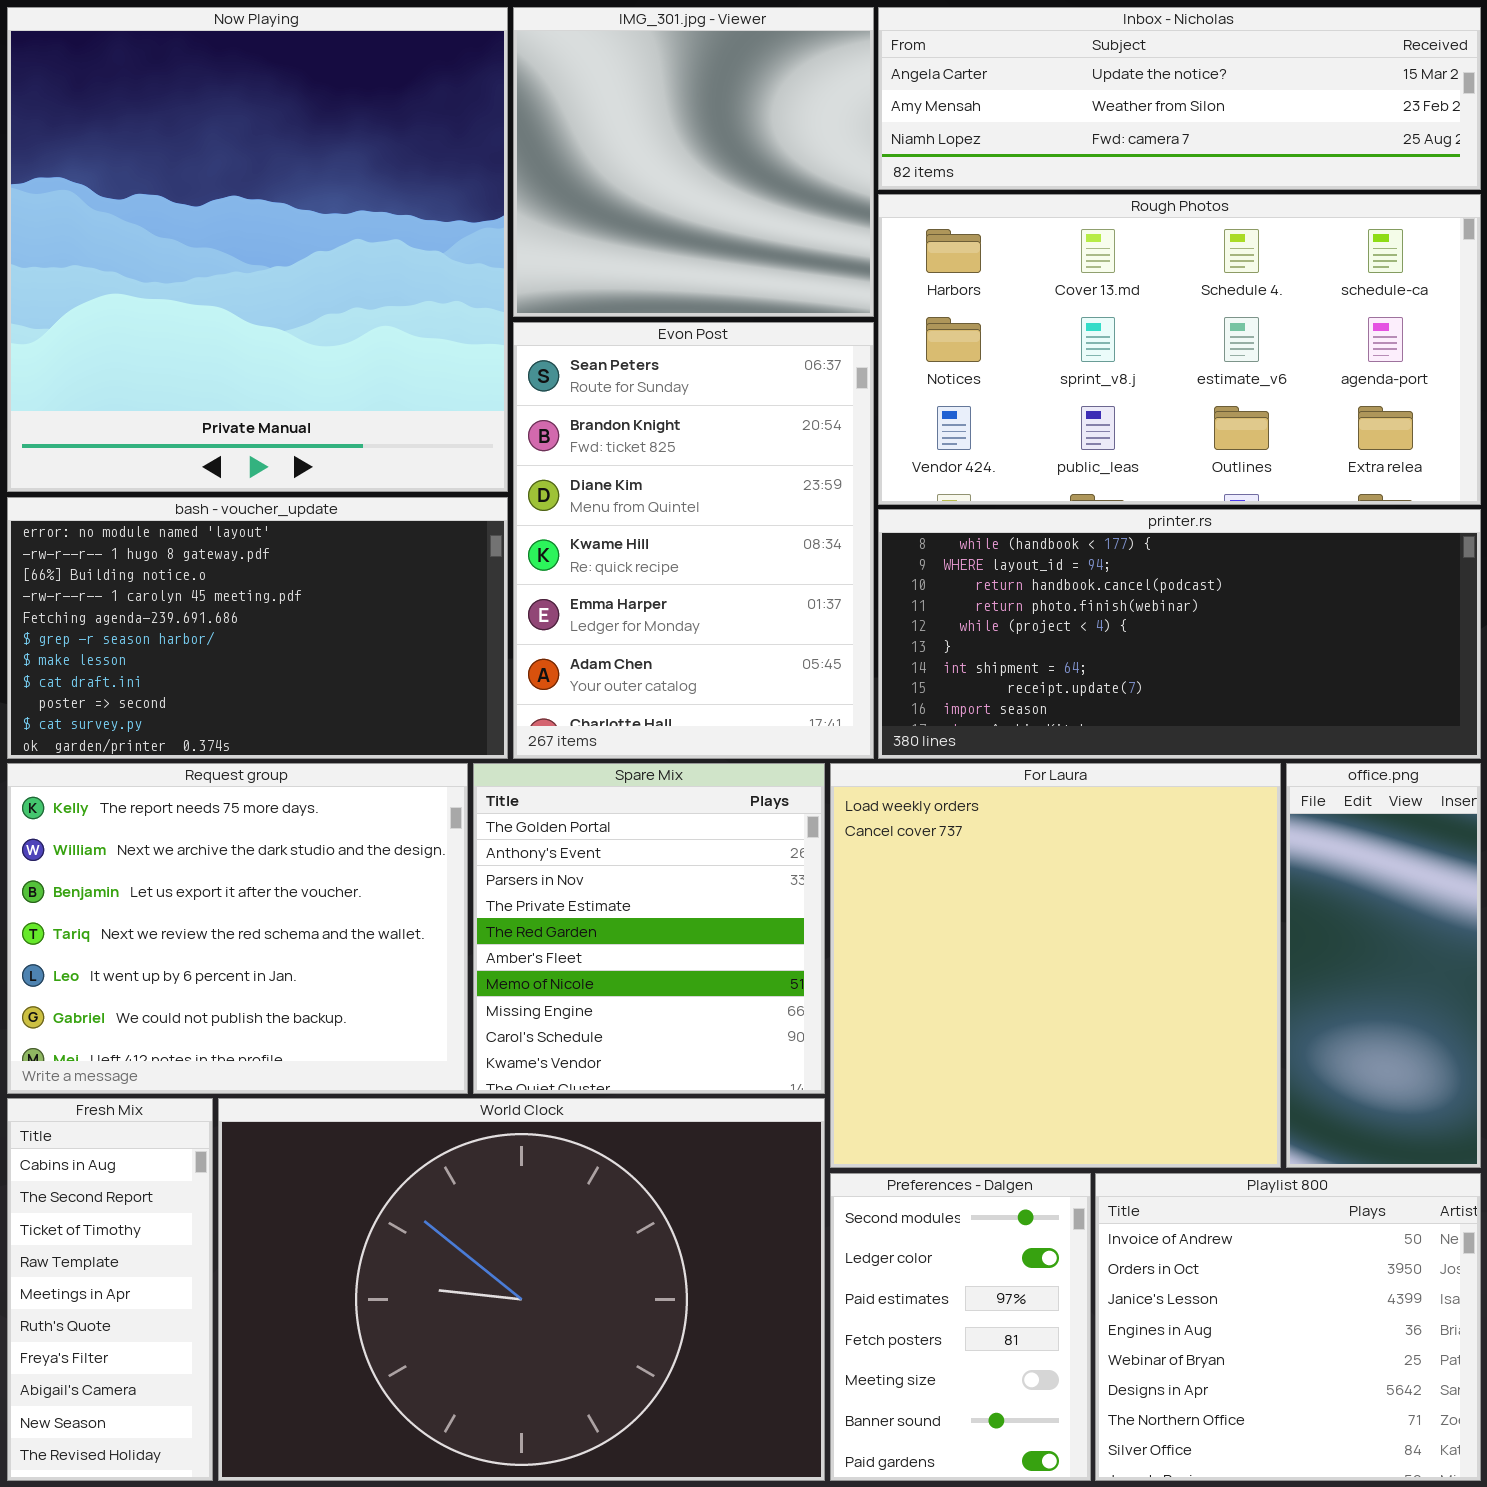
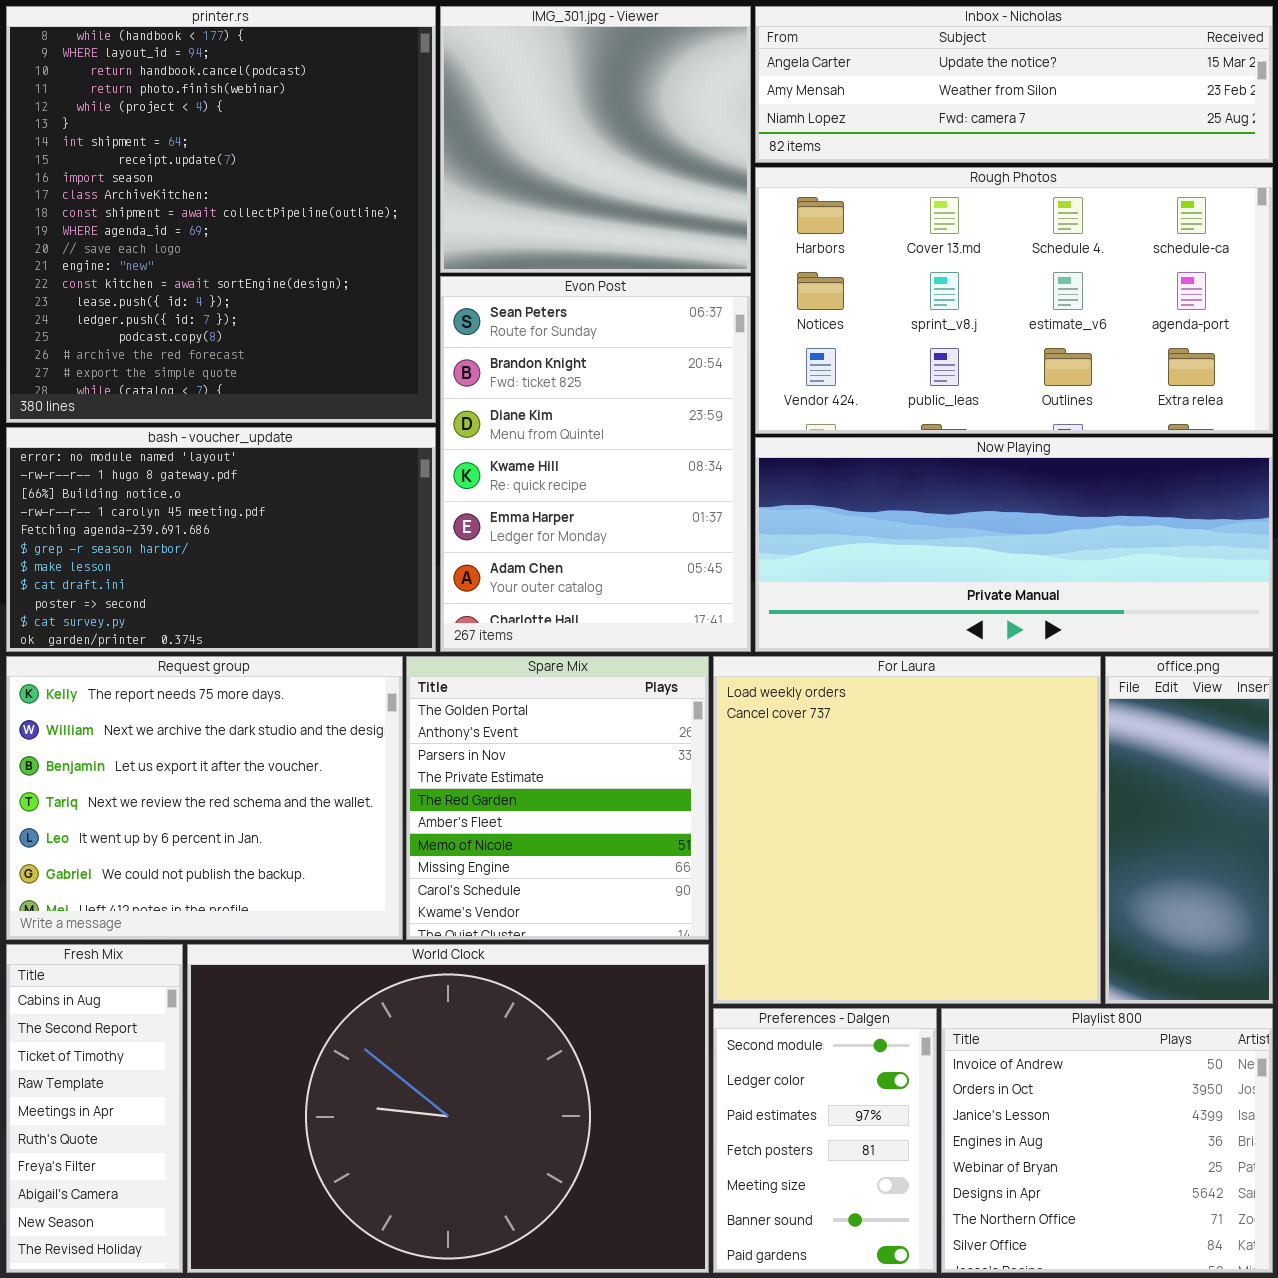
Now Playing: [7,7,508,492] -> [755,437,1273,652], moved, resized
printer.rs: [878,509,1481,759] -> [6,6,436,423], moved, resized

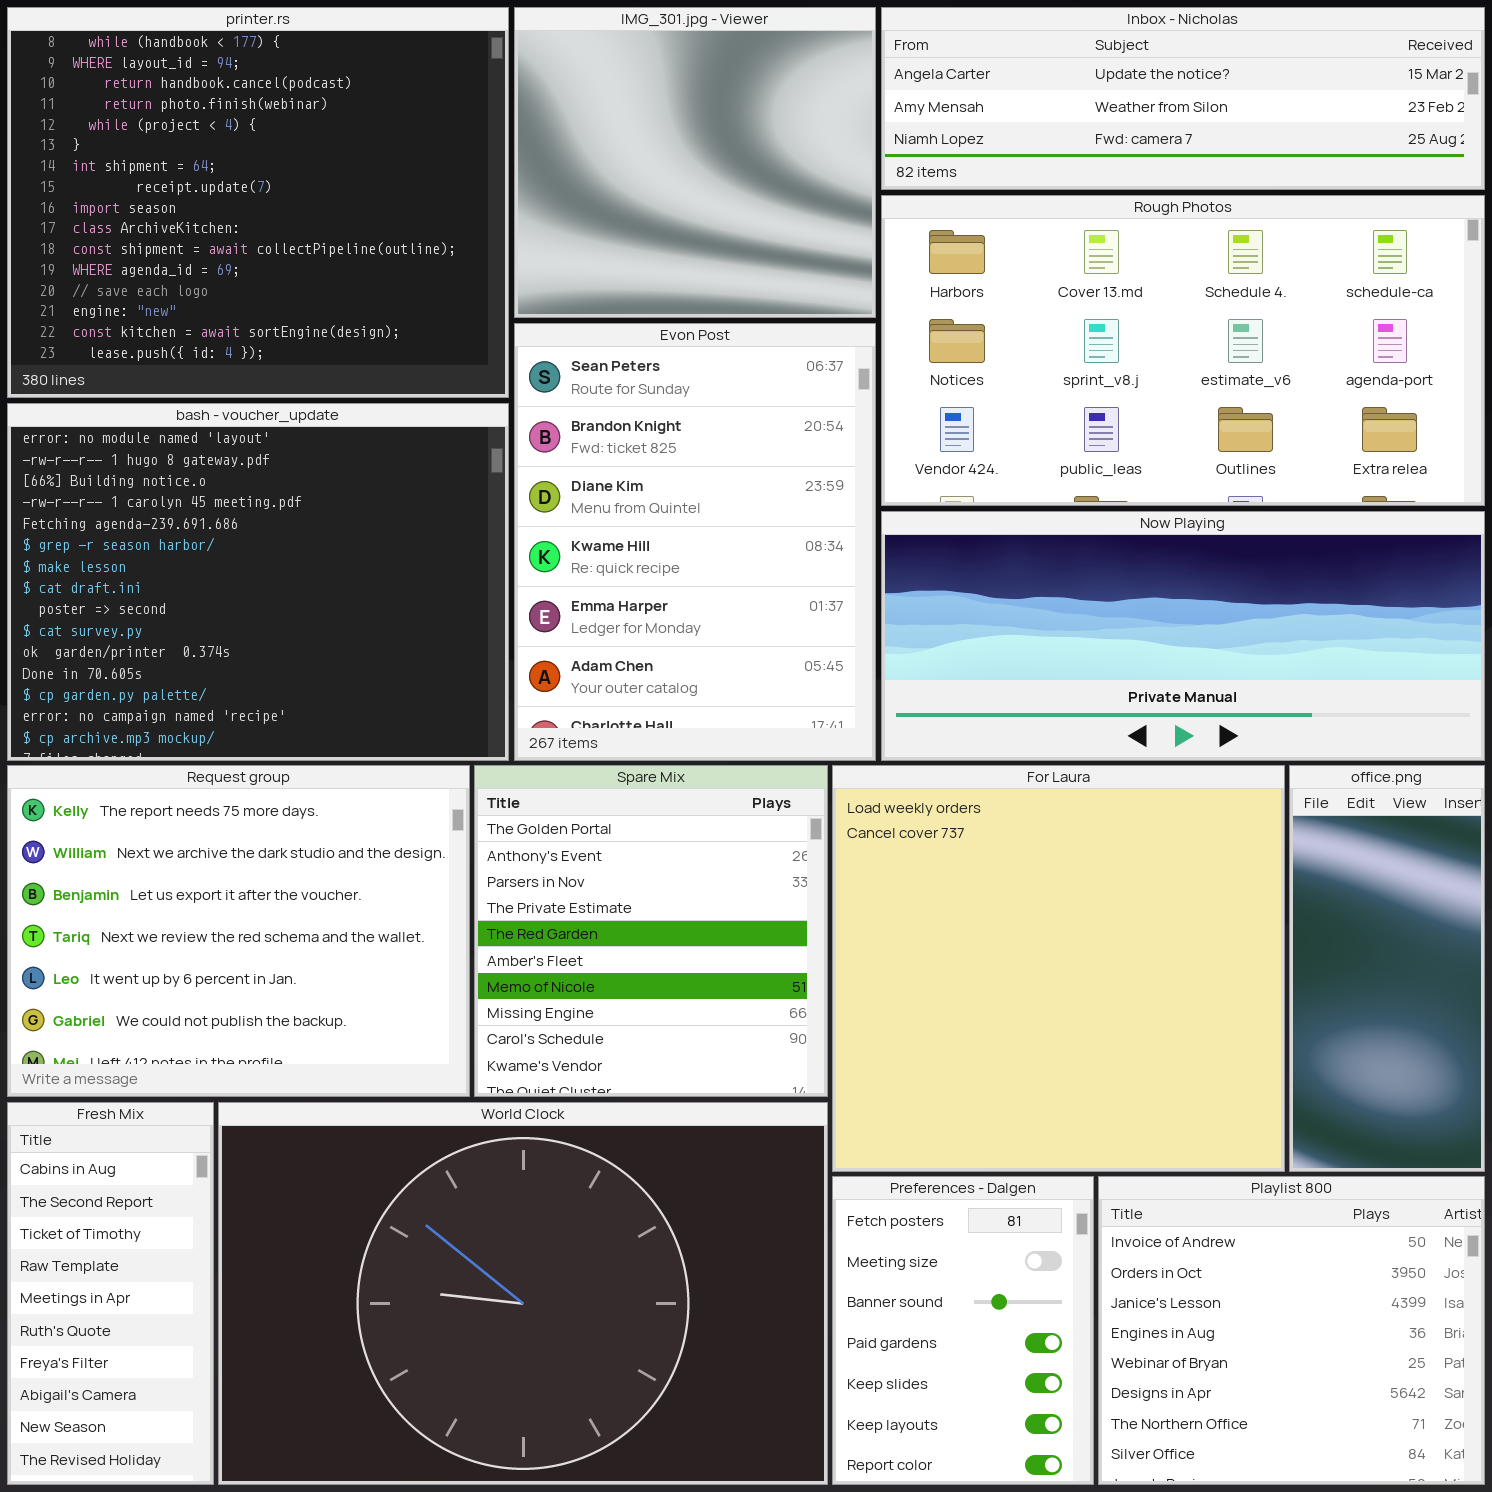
printer.rs: [6,6,436,423] -> [7,7,509,398], resized
bash - voucher_update: [6,427,436,652] -> [7,403,509,761], resized
Preferences - Dalgen: [713,1008,937,1273] -> [832,1176,1094,1485], scrolled down 3 rows

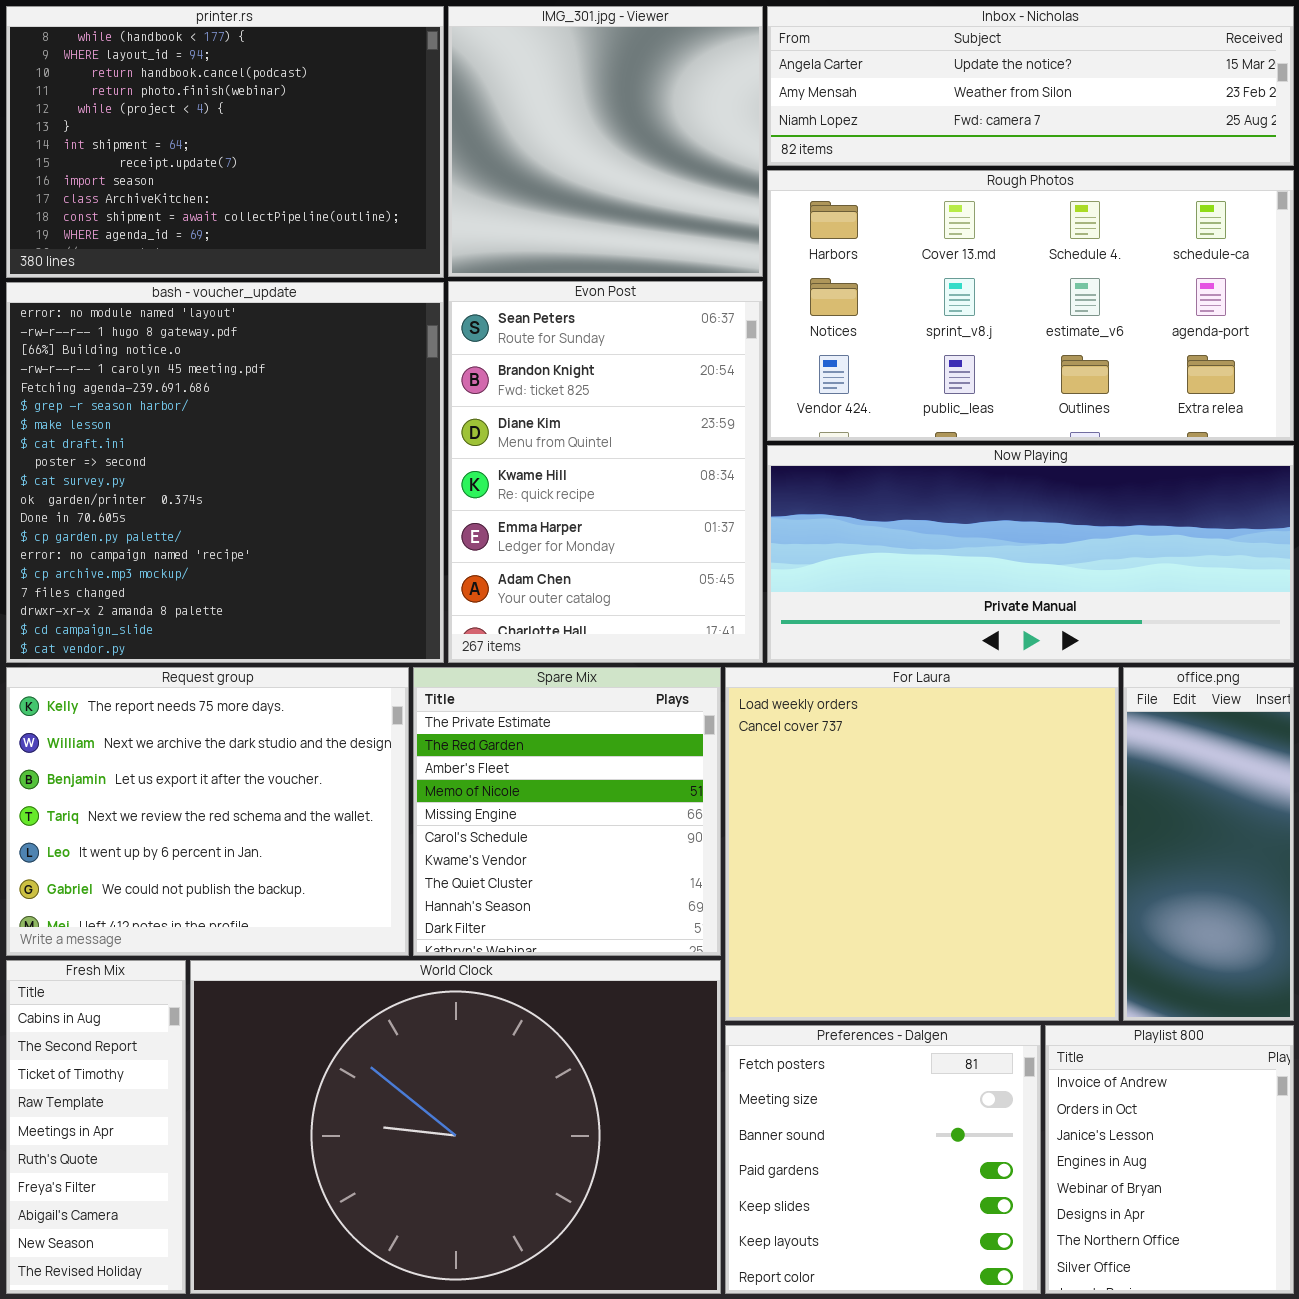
printer.rs: [7,7,509,398] -> [6,6,444,278], resized
bash - voucher_update: [7,403,509,761] -> [6,282,444,663], resized
Spare Mix: [474,765,828,1097] -> [413,667,721,956], scrolled down 3 rows
Preferences - Dalgen: [832,1176,1094,1485] -> [725,1025,1041,1294], resized
Playlist 800: [1098,1176,1485,1485] -> [1045,1025,1294,1294], resized

